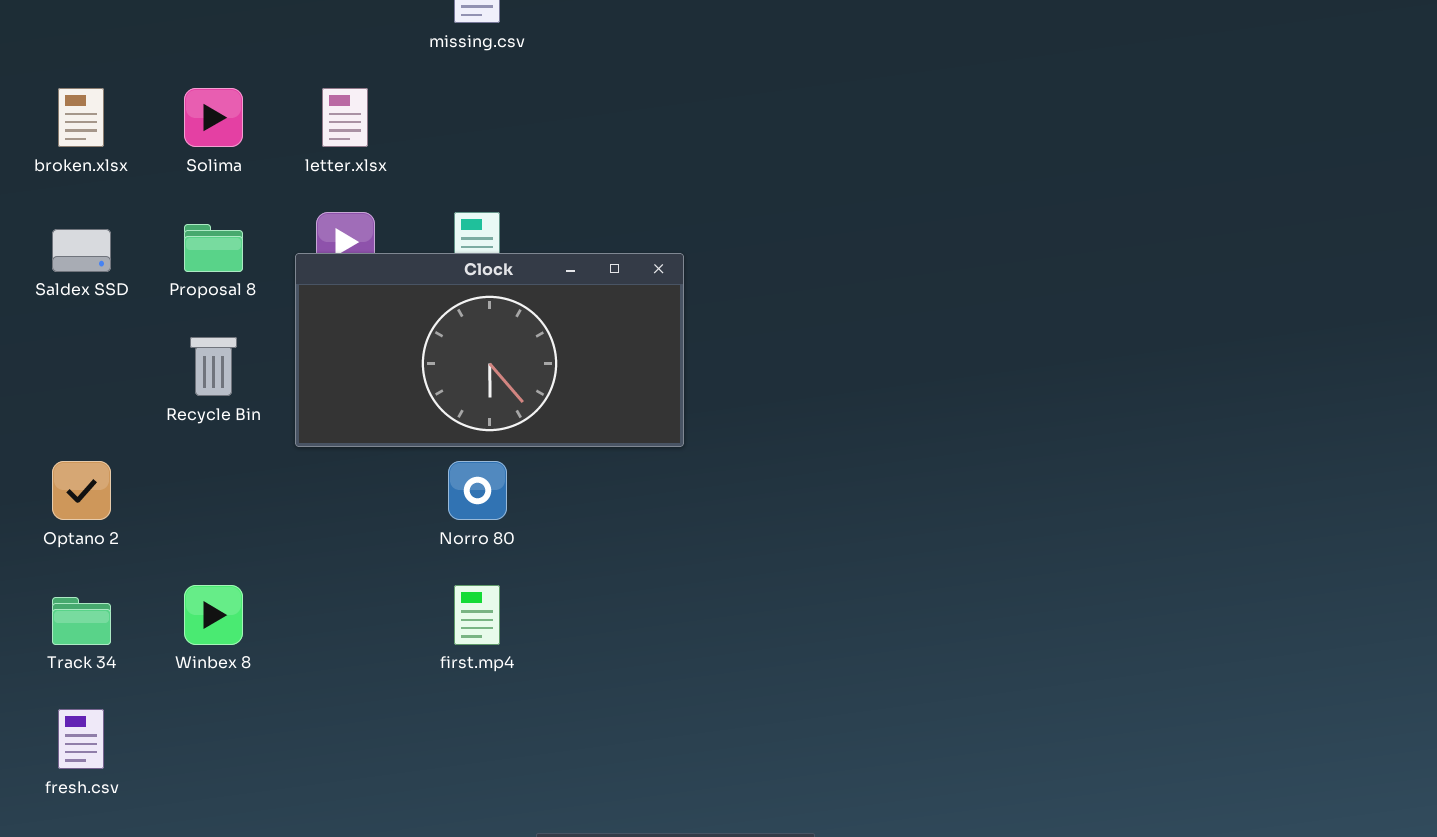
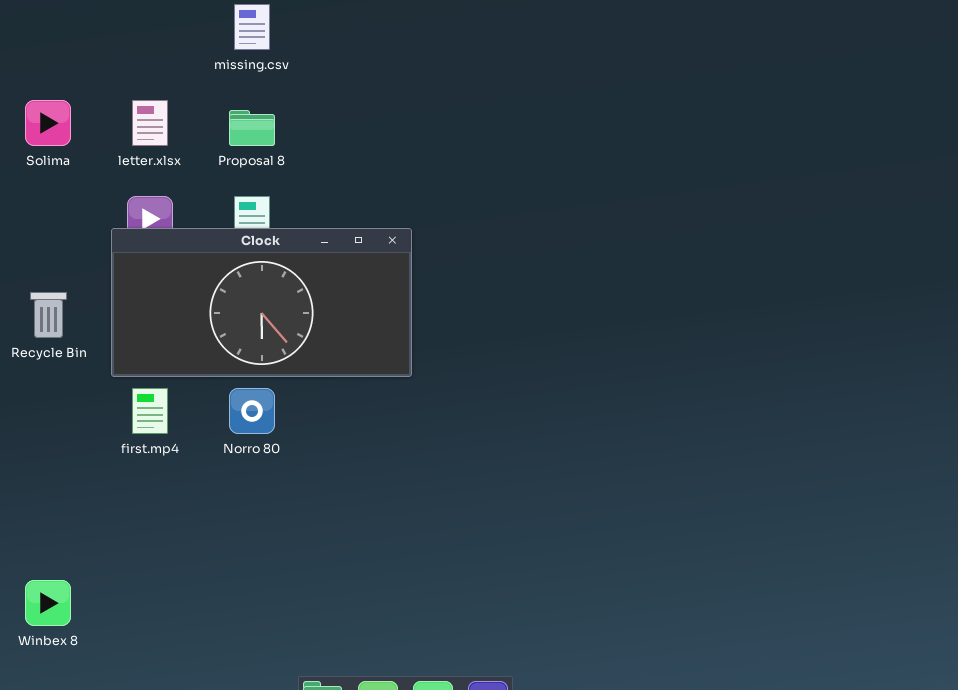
Proposal 8: [184,224,243,272] -> [229,110,275,146], moved
Winbex 8: [184,585,243,645] -> [25,580,71,626], moved
first.mp4: [454,585,500,645] -> [132,388,168,434], moved

